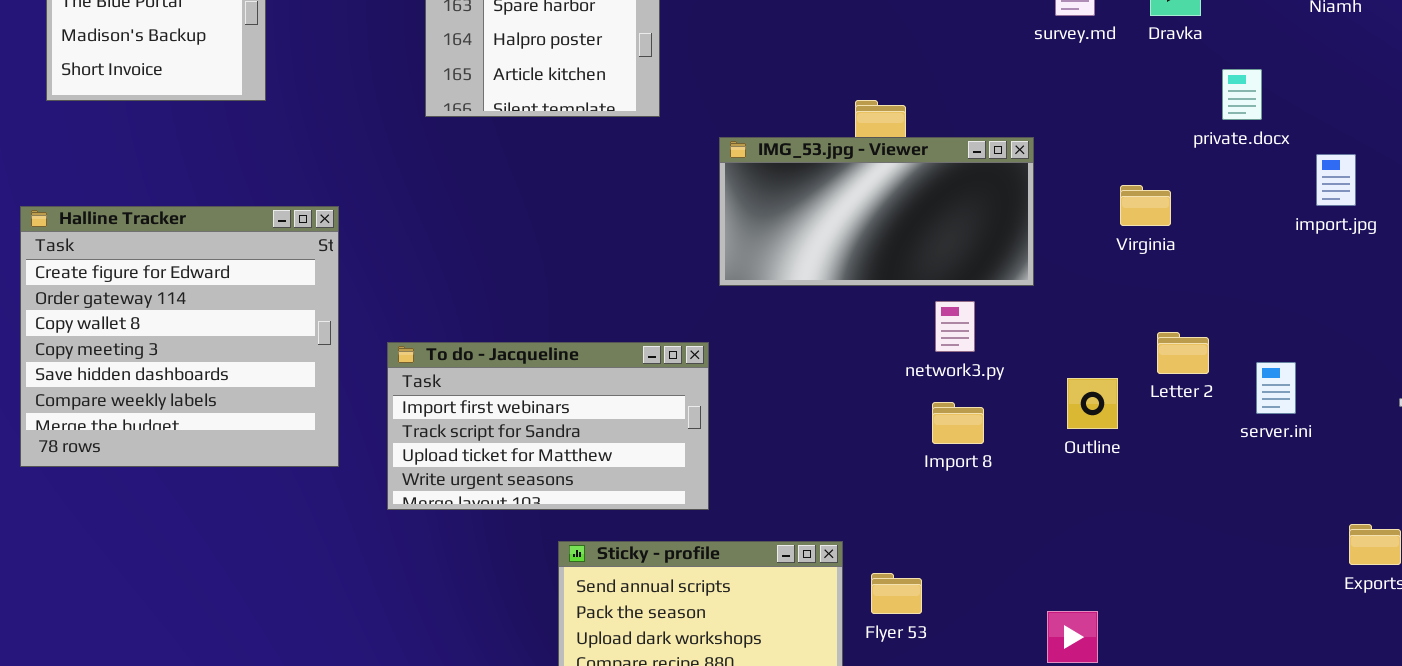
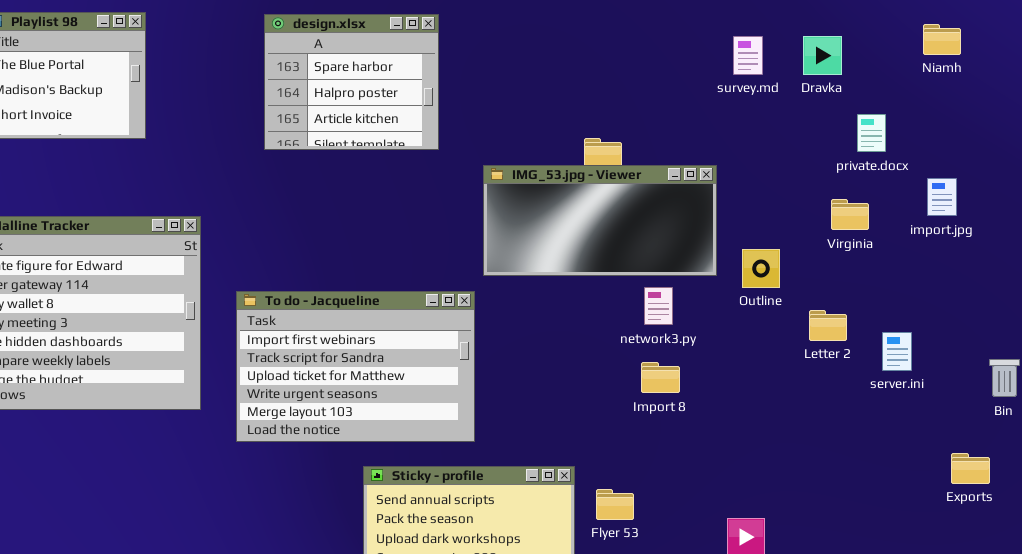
Virginia: [1120,185,1171,226] -> [831,199,869,230], moved
To do - Jacqueline: [387,342,709,510] -> [236,291,475,442], resized
Outline: [1067,378,1118,429] -> [742,249,780,288], moved

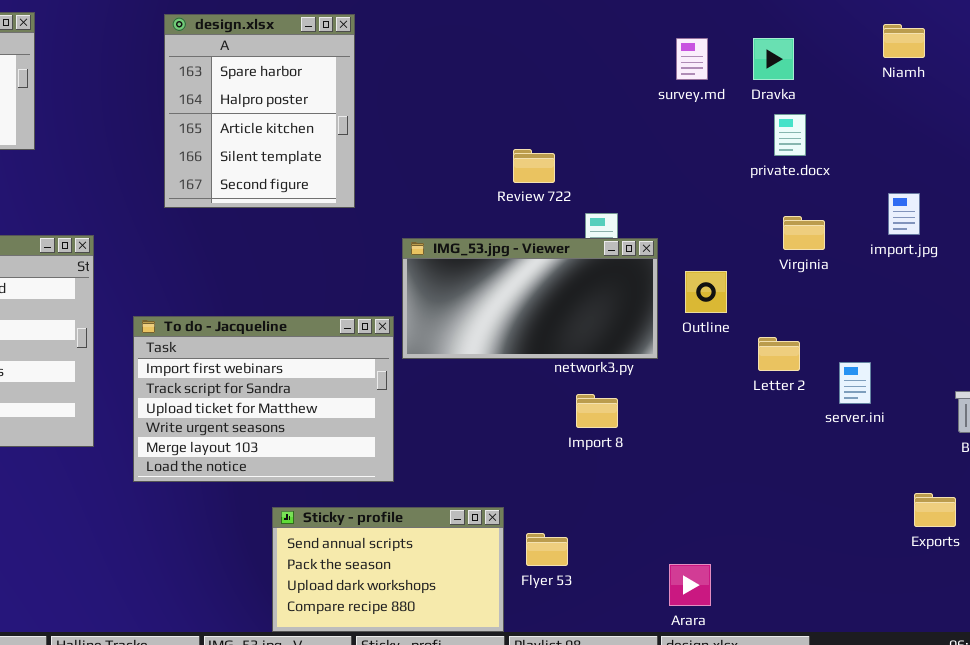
design.xlsx: [264,14,439,150] -> [164,14,355,208], resized
private.docx: [857,114,886,152] -> [774,114,806,156], moved
IMG_53.jpg - Viewer: [483,165,717,276] -> [402,238,658,359], moved

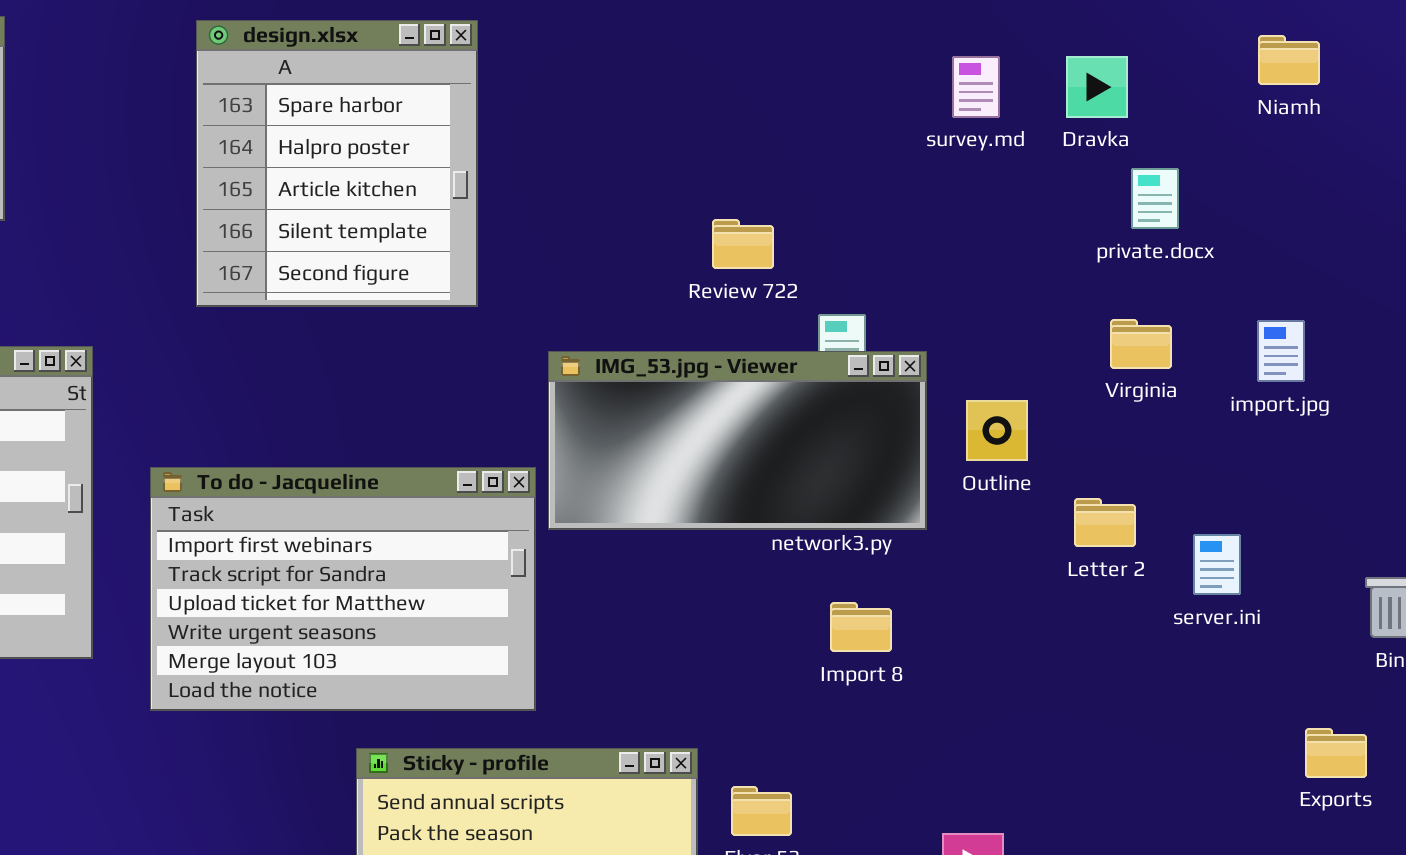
private.docx: [774,114,806,156] -> [1131,168,1179,229], moved
import.jpg: [888,193,920,235] -> [1257,320,1305,382], moved
Import 8: [576,394,618,428] -> [830,602,892,652], moved

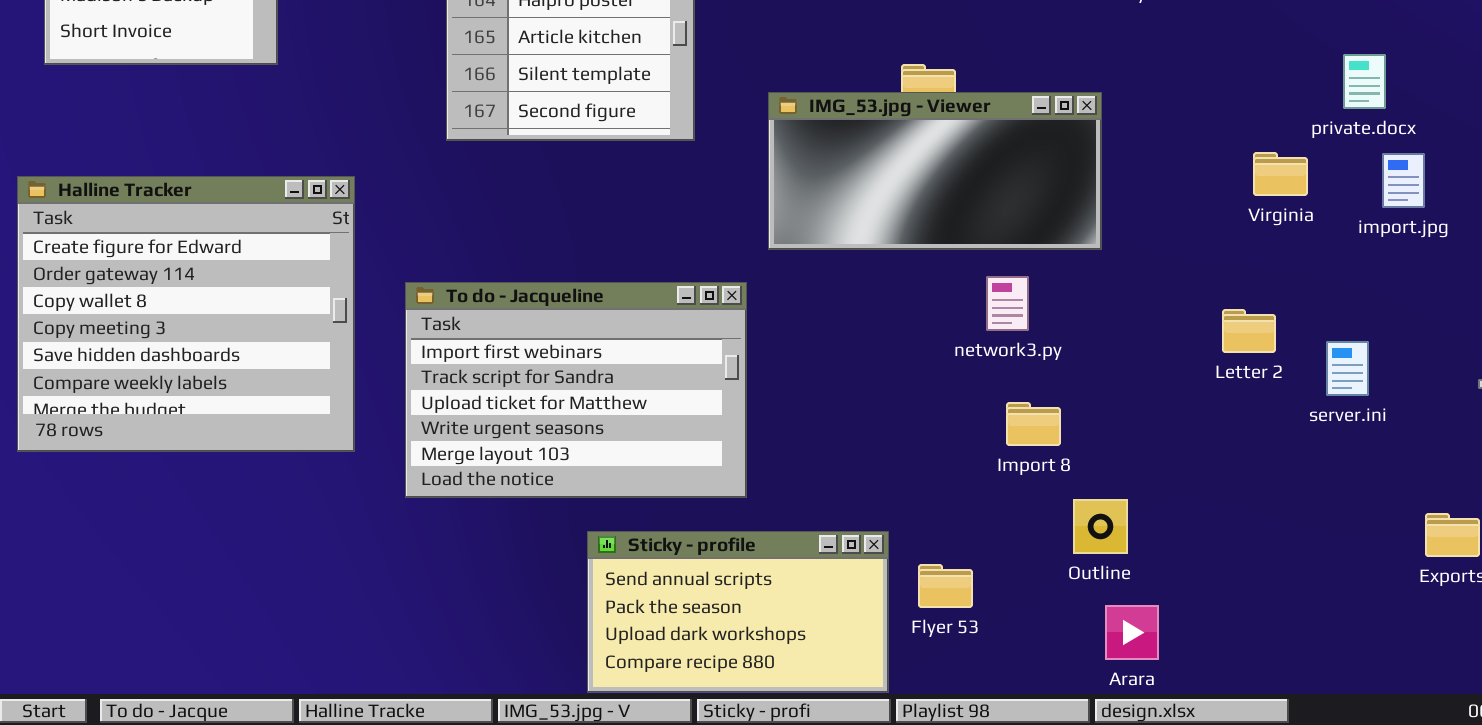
private.docx: [1131,168,1179,229] -> [1343,54,1386,109], moved
IMG_53.jpg - Viewer: [548,351,927,530] -> [768,92,1102,250], moved
Outline: [966,400,1028,461] -> [1073,499,1128,554], moved

